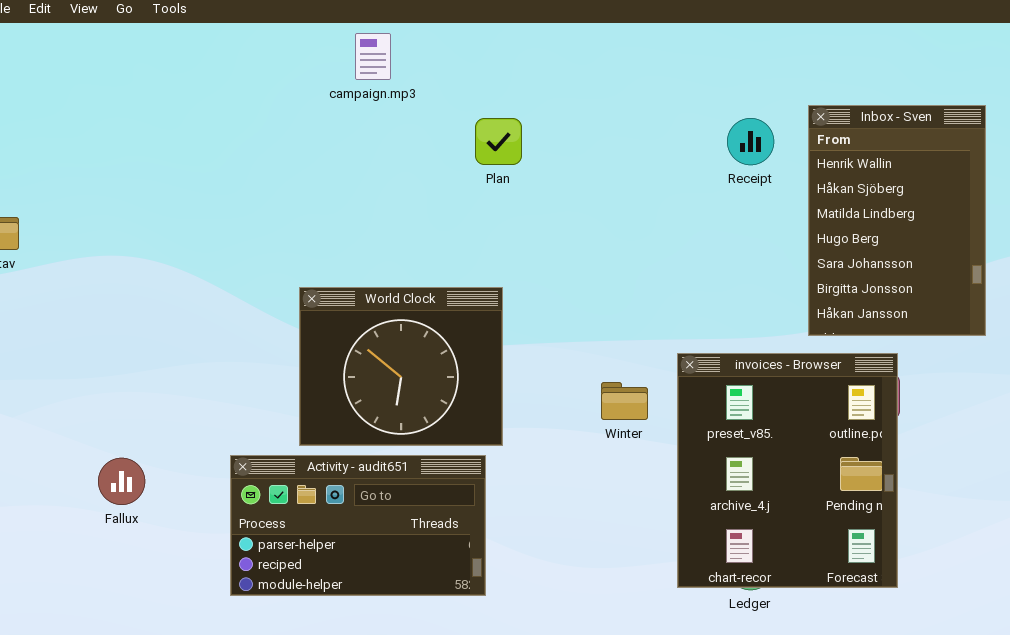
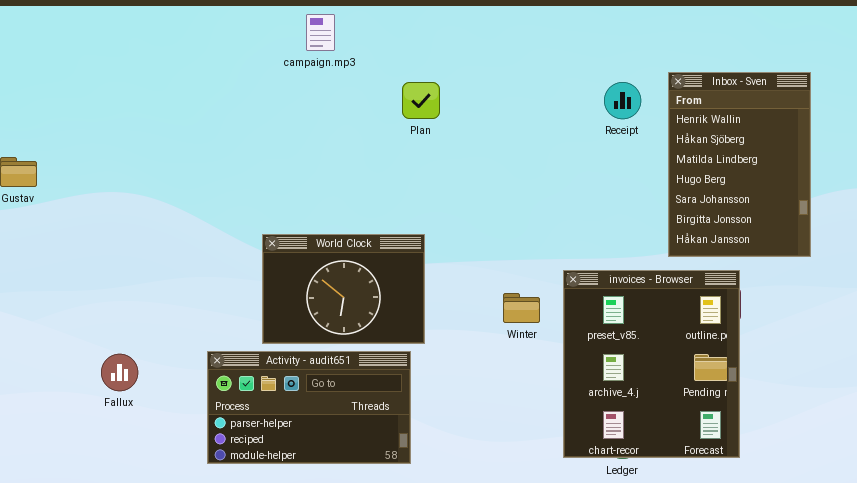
World Clock: [299,287,503,446] -> [262,234,425,344], resized

